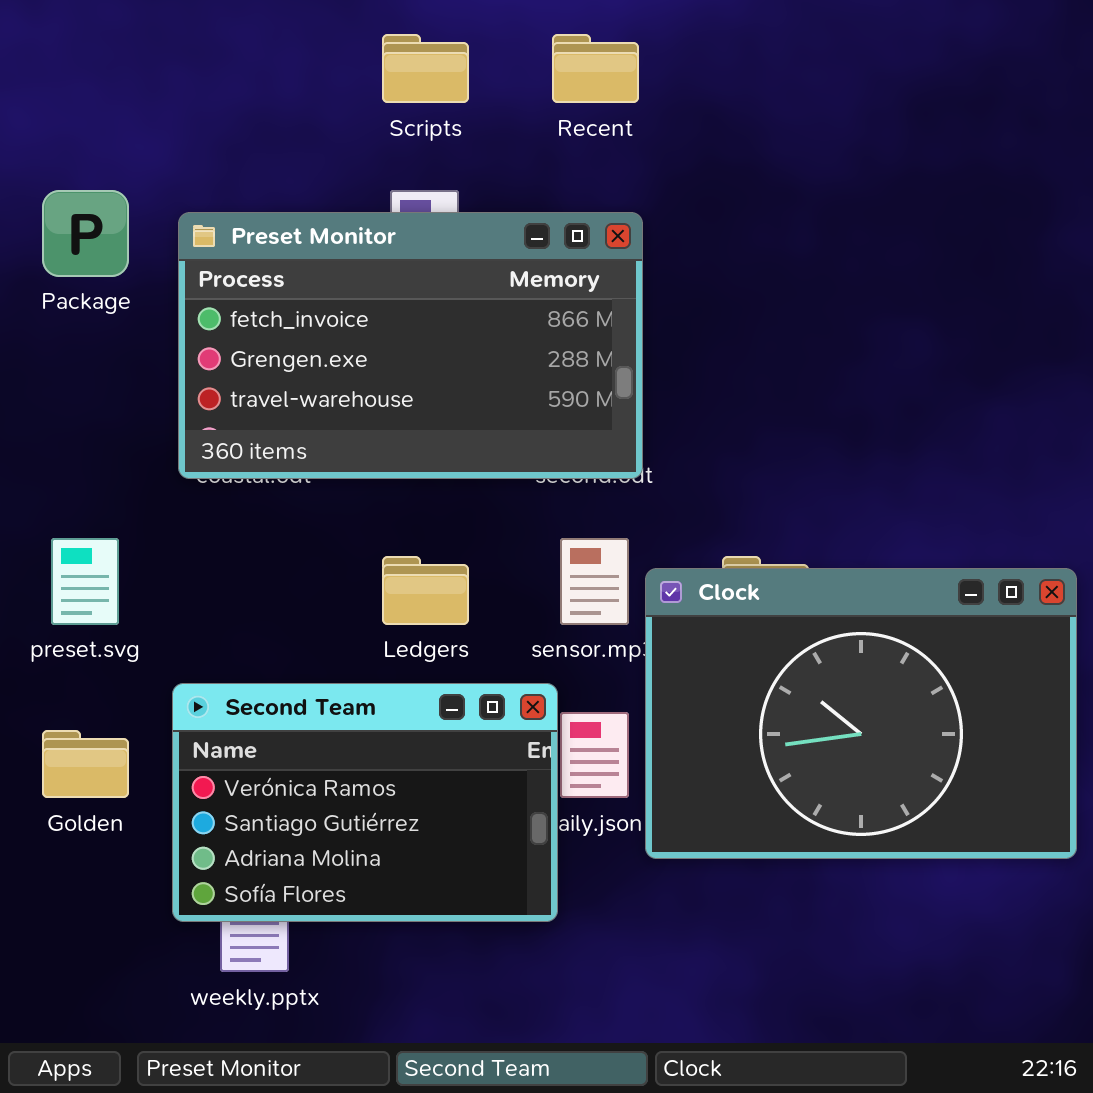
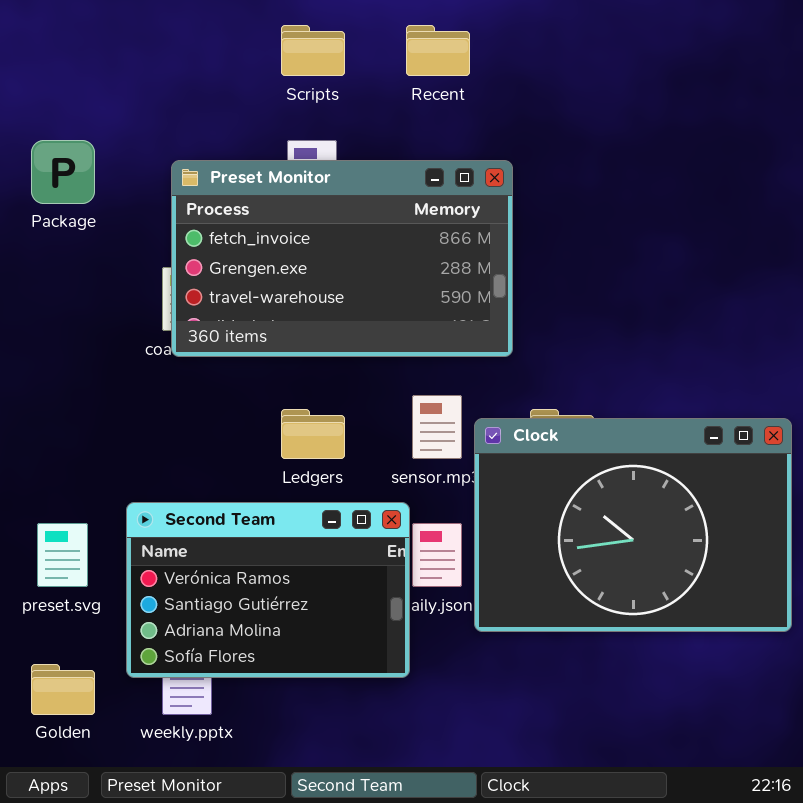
Preset Monitor: [178,212,643,479] -> [171,160,513,357], moved
preset.svg: [51,538,119,625] -> [37,523,88,587], moved
Golden: [42,730,129,798] -> [31,664,95,715], moved

